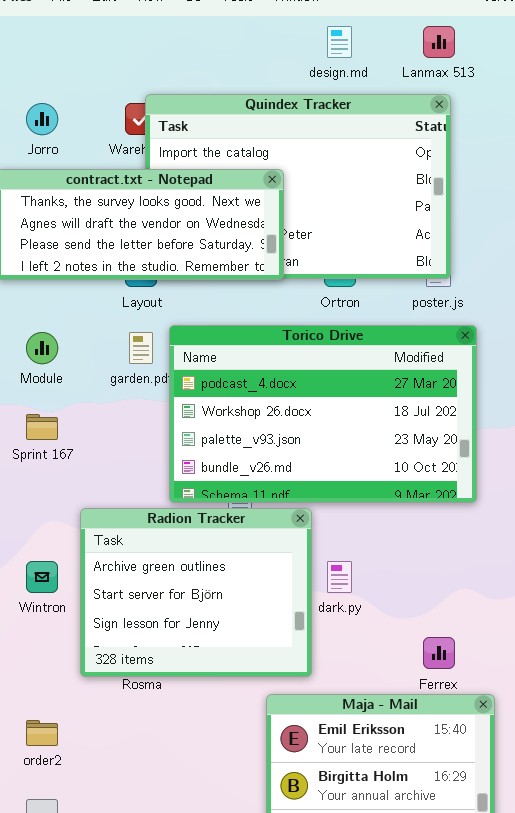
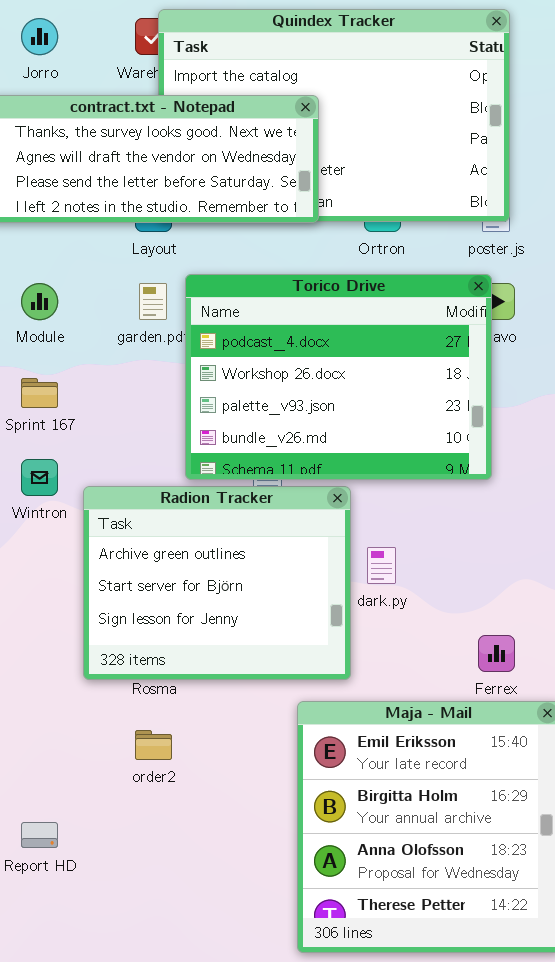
Torico Drive: [169,325,477,503] -> [185,274,492,480], resized
Wintron: [26,561,58,593] -> [21,459,58,496], moved
order2: [26,720,58,746] -> [135,730,172,760], moved

